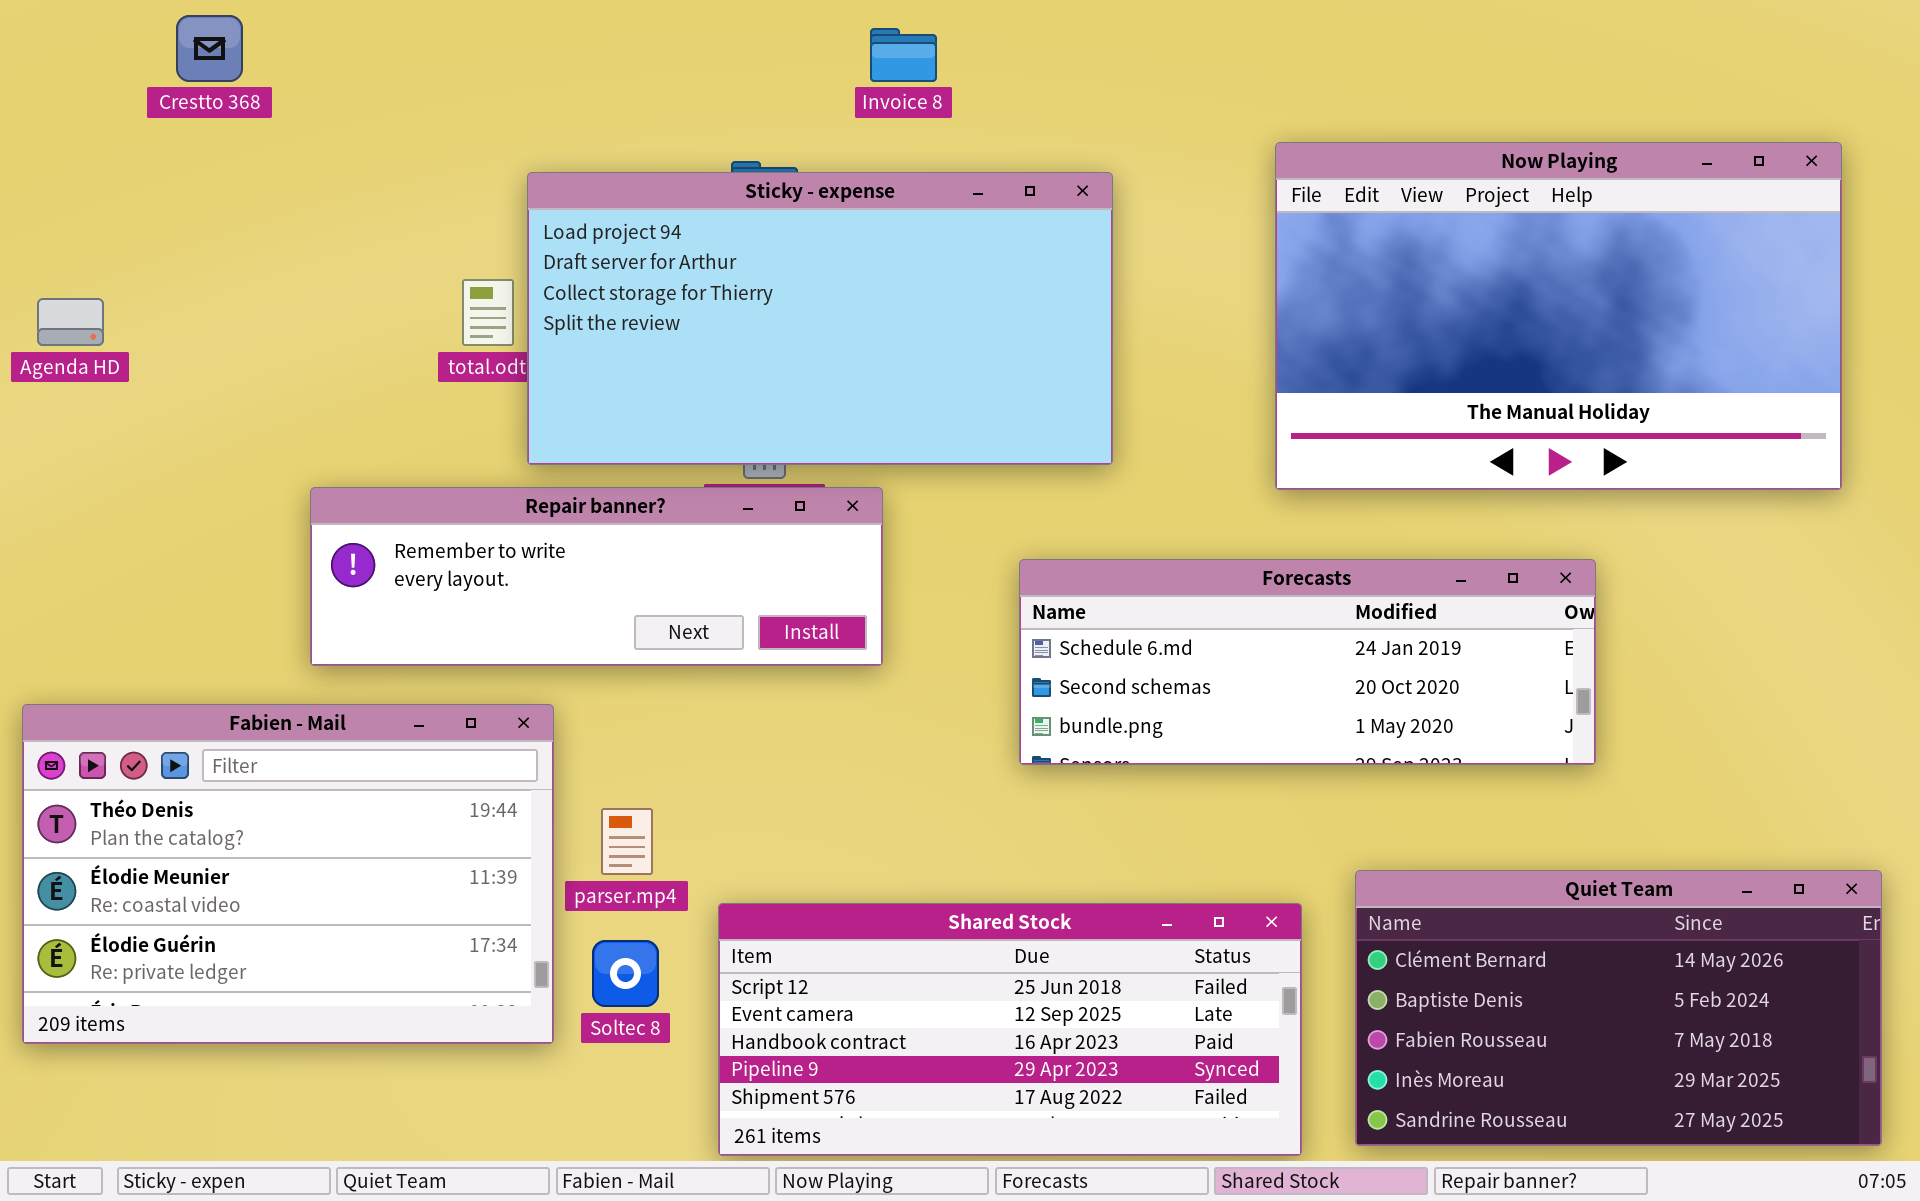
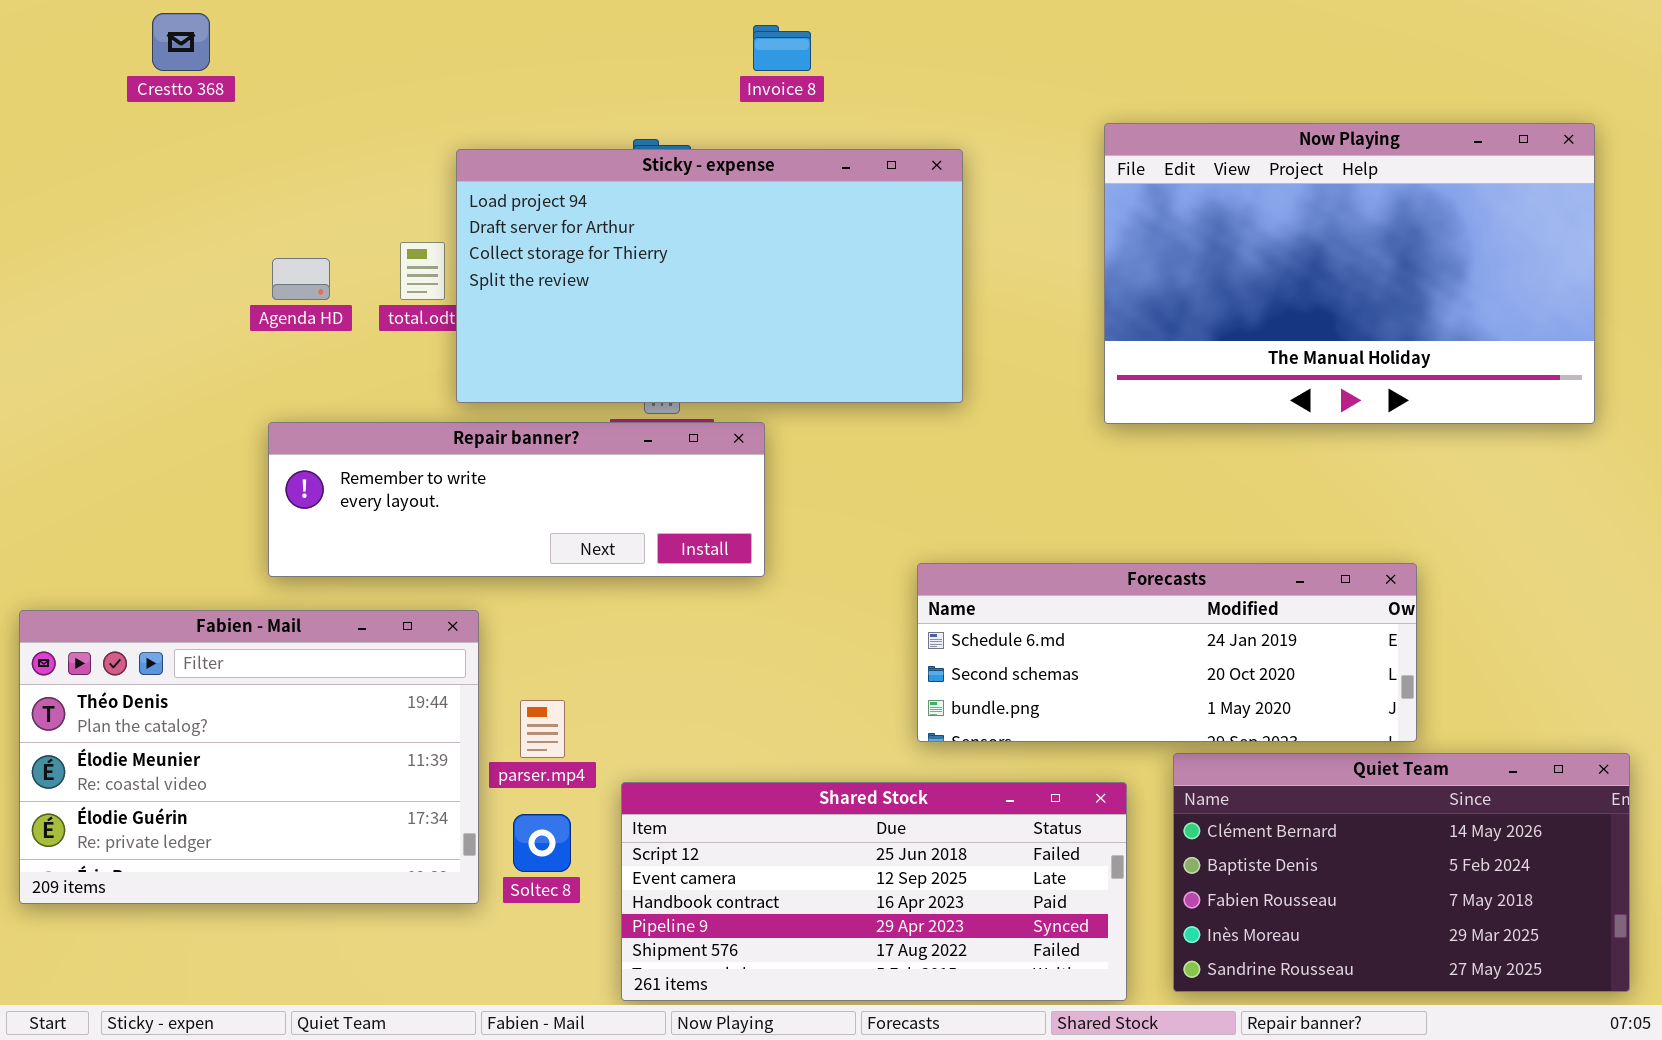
Agenda HD: [37,298,104,346] -> [272,258,330,300], moved
Forecasts: [1019,559,1596,765] -> [917,563,1417,742], moved

